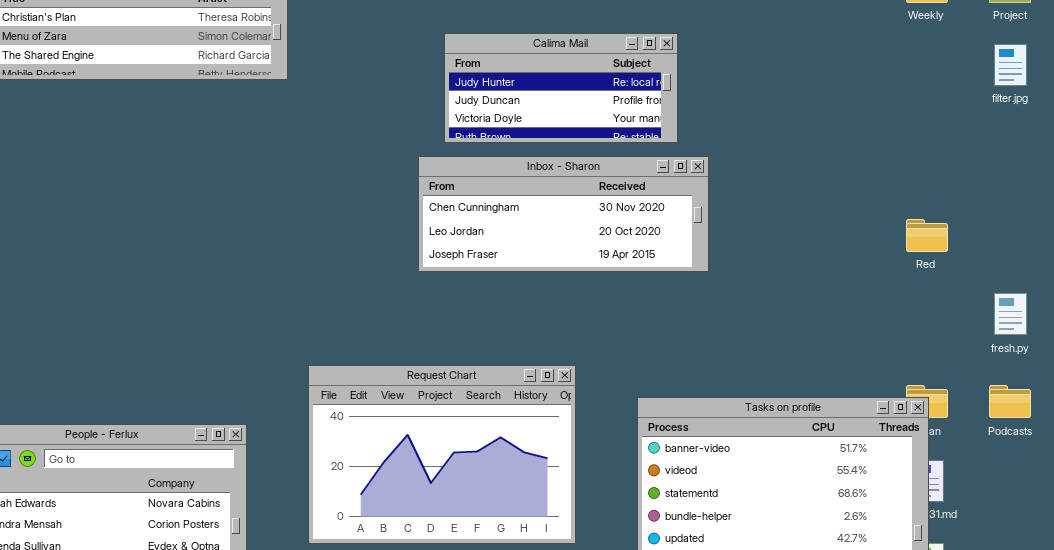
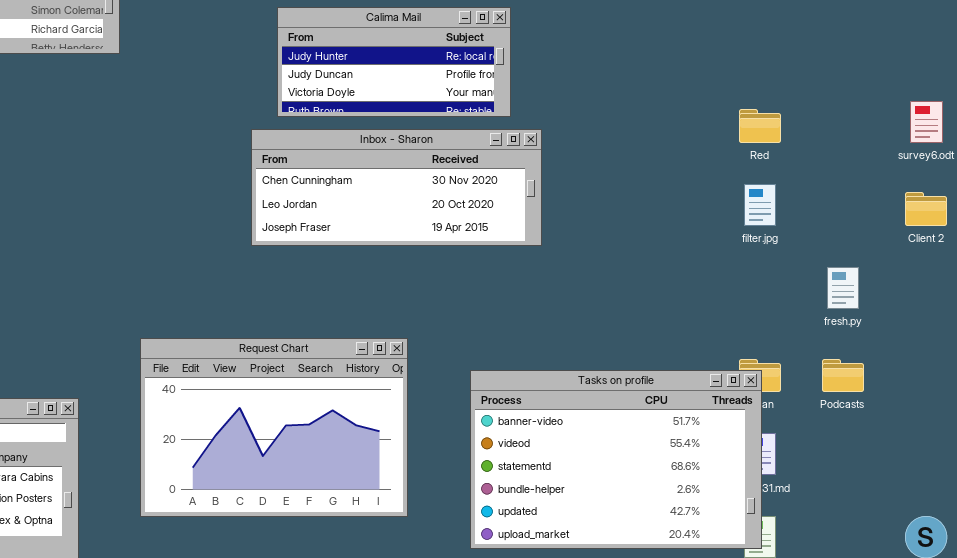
filter.jpg: [994,44,1027,86] -> [744,184,776,226], moved
Red: [906,219,948,252] -> [739,109,781,143], moved

